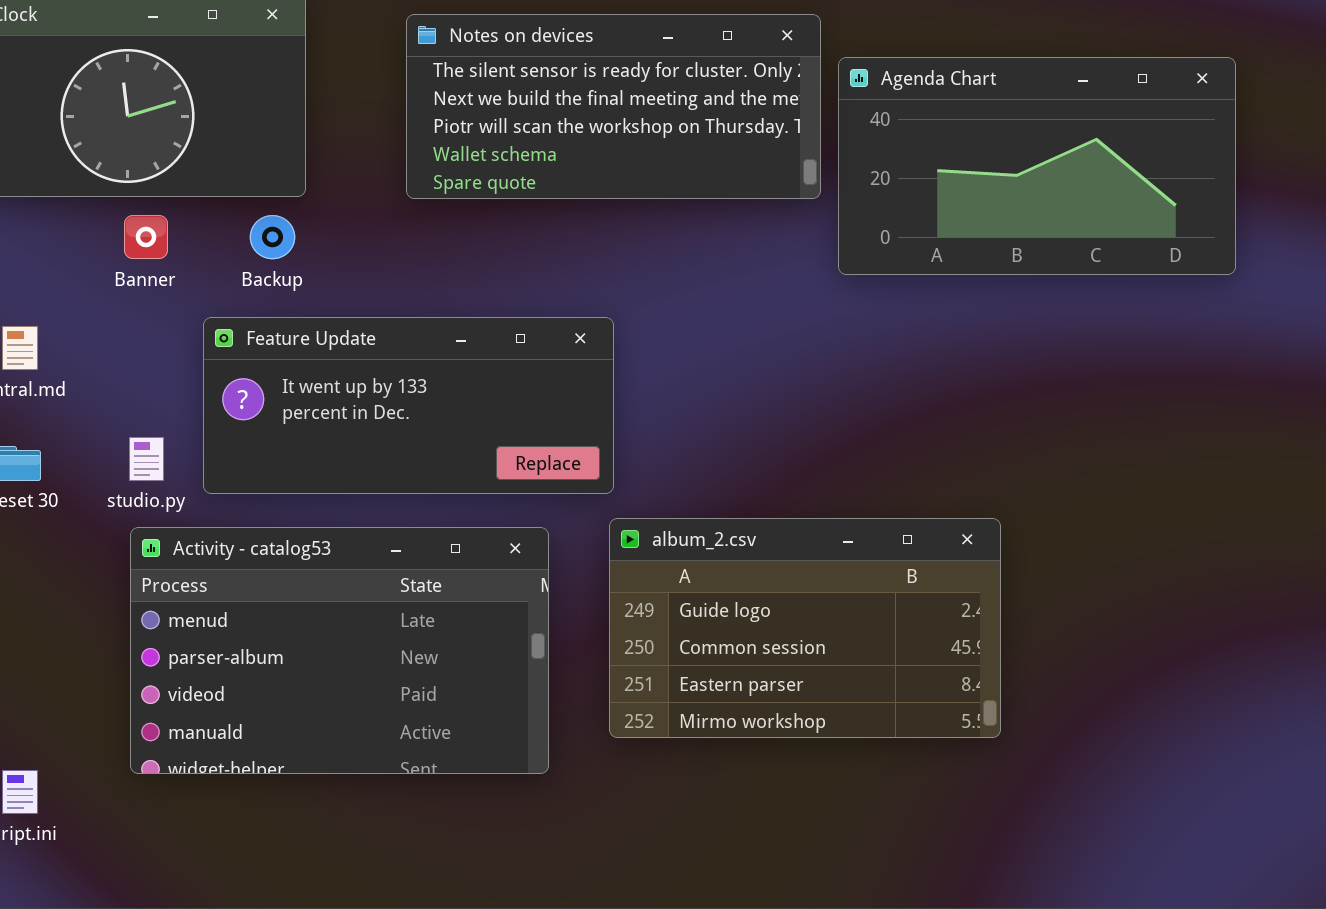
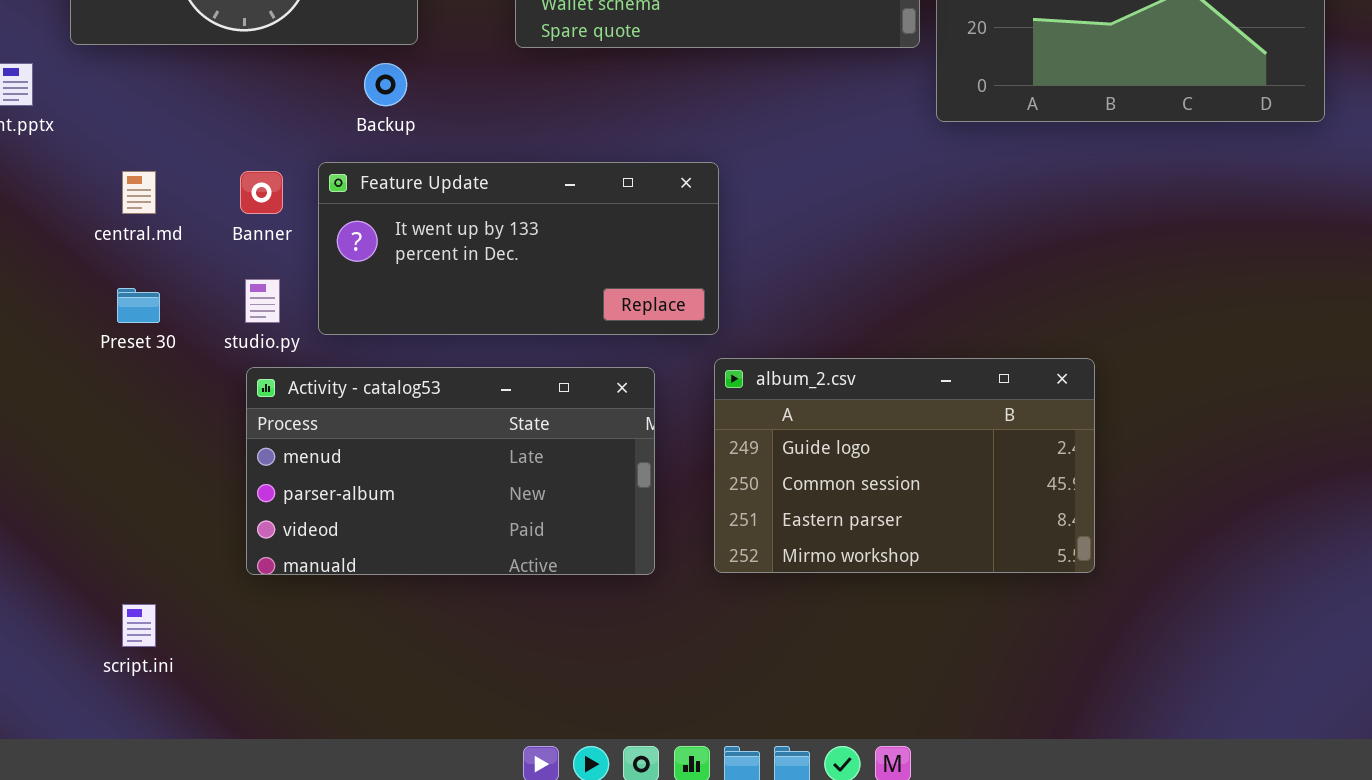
Banner: [124,215,168,259] -> [240,171,283,214], moved
Activity - catalog53: [130,527,549,774] -> [246,367,655,575], resized

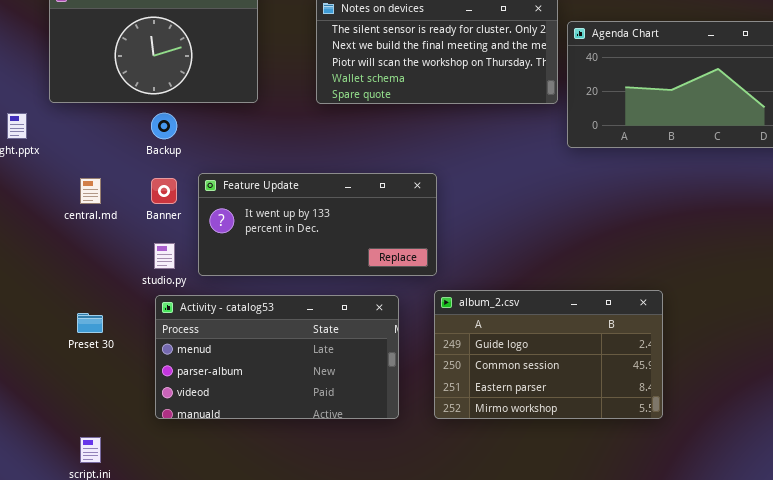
Backup: [364,63,407,106] -> [151,113,177,139], moved
Preset 30: [117,288,160,323] -> [77,313,103,333], moved

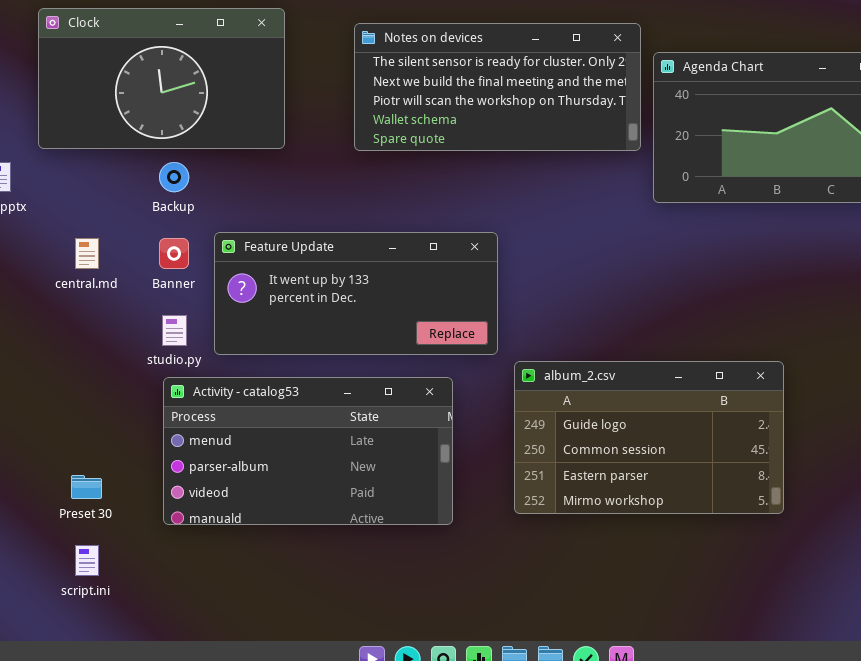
album_2.csv: [434,290,663,419] -> [514,361,784,514], moved
Preset 30: [77,313,103,333] -> [71,475,102,499], moved

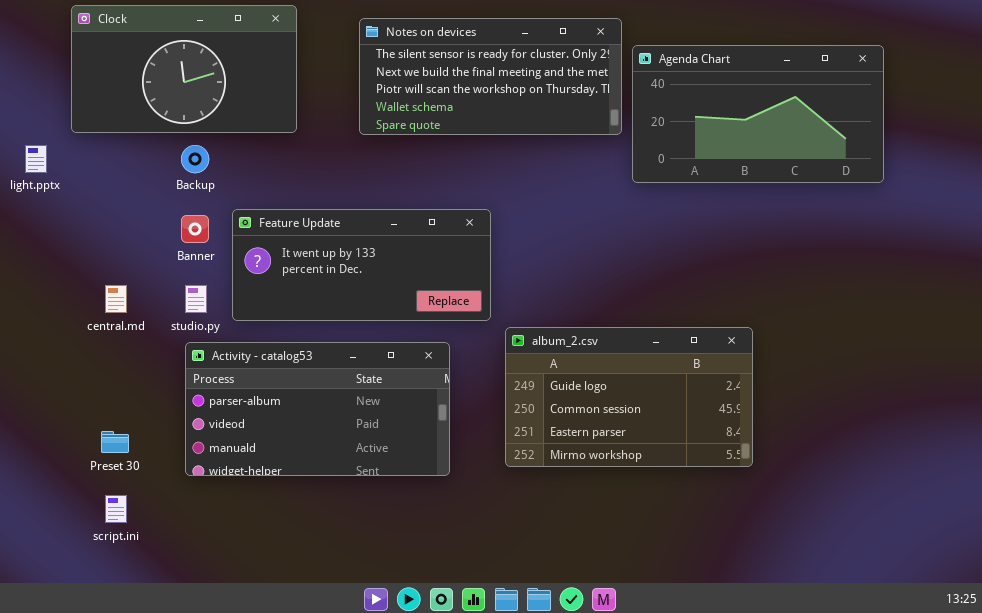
central.md: [75,238,99,269] -> [105,285,127,313], moved
Activity - catalog53: [163,377,453,525] -> [185,342,450,476], scrolled down 1 row

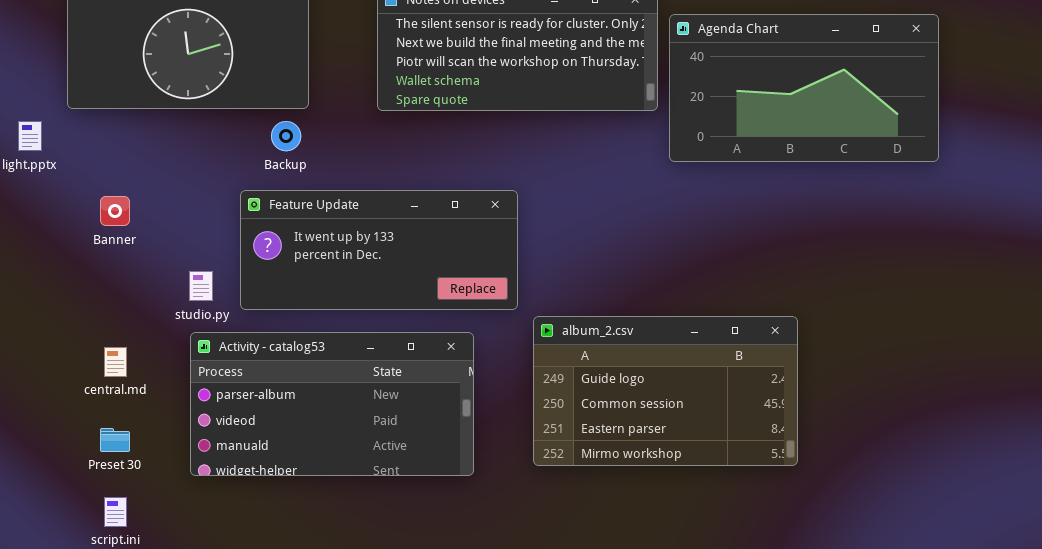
Backup: [181,145,209,173] -> [271,121,301,151], moved
Banner: [181,215,209,243] -> [100,196,130,226], moved
central.md: [105,285,127,313] -> [104,347,127,377], moved

